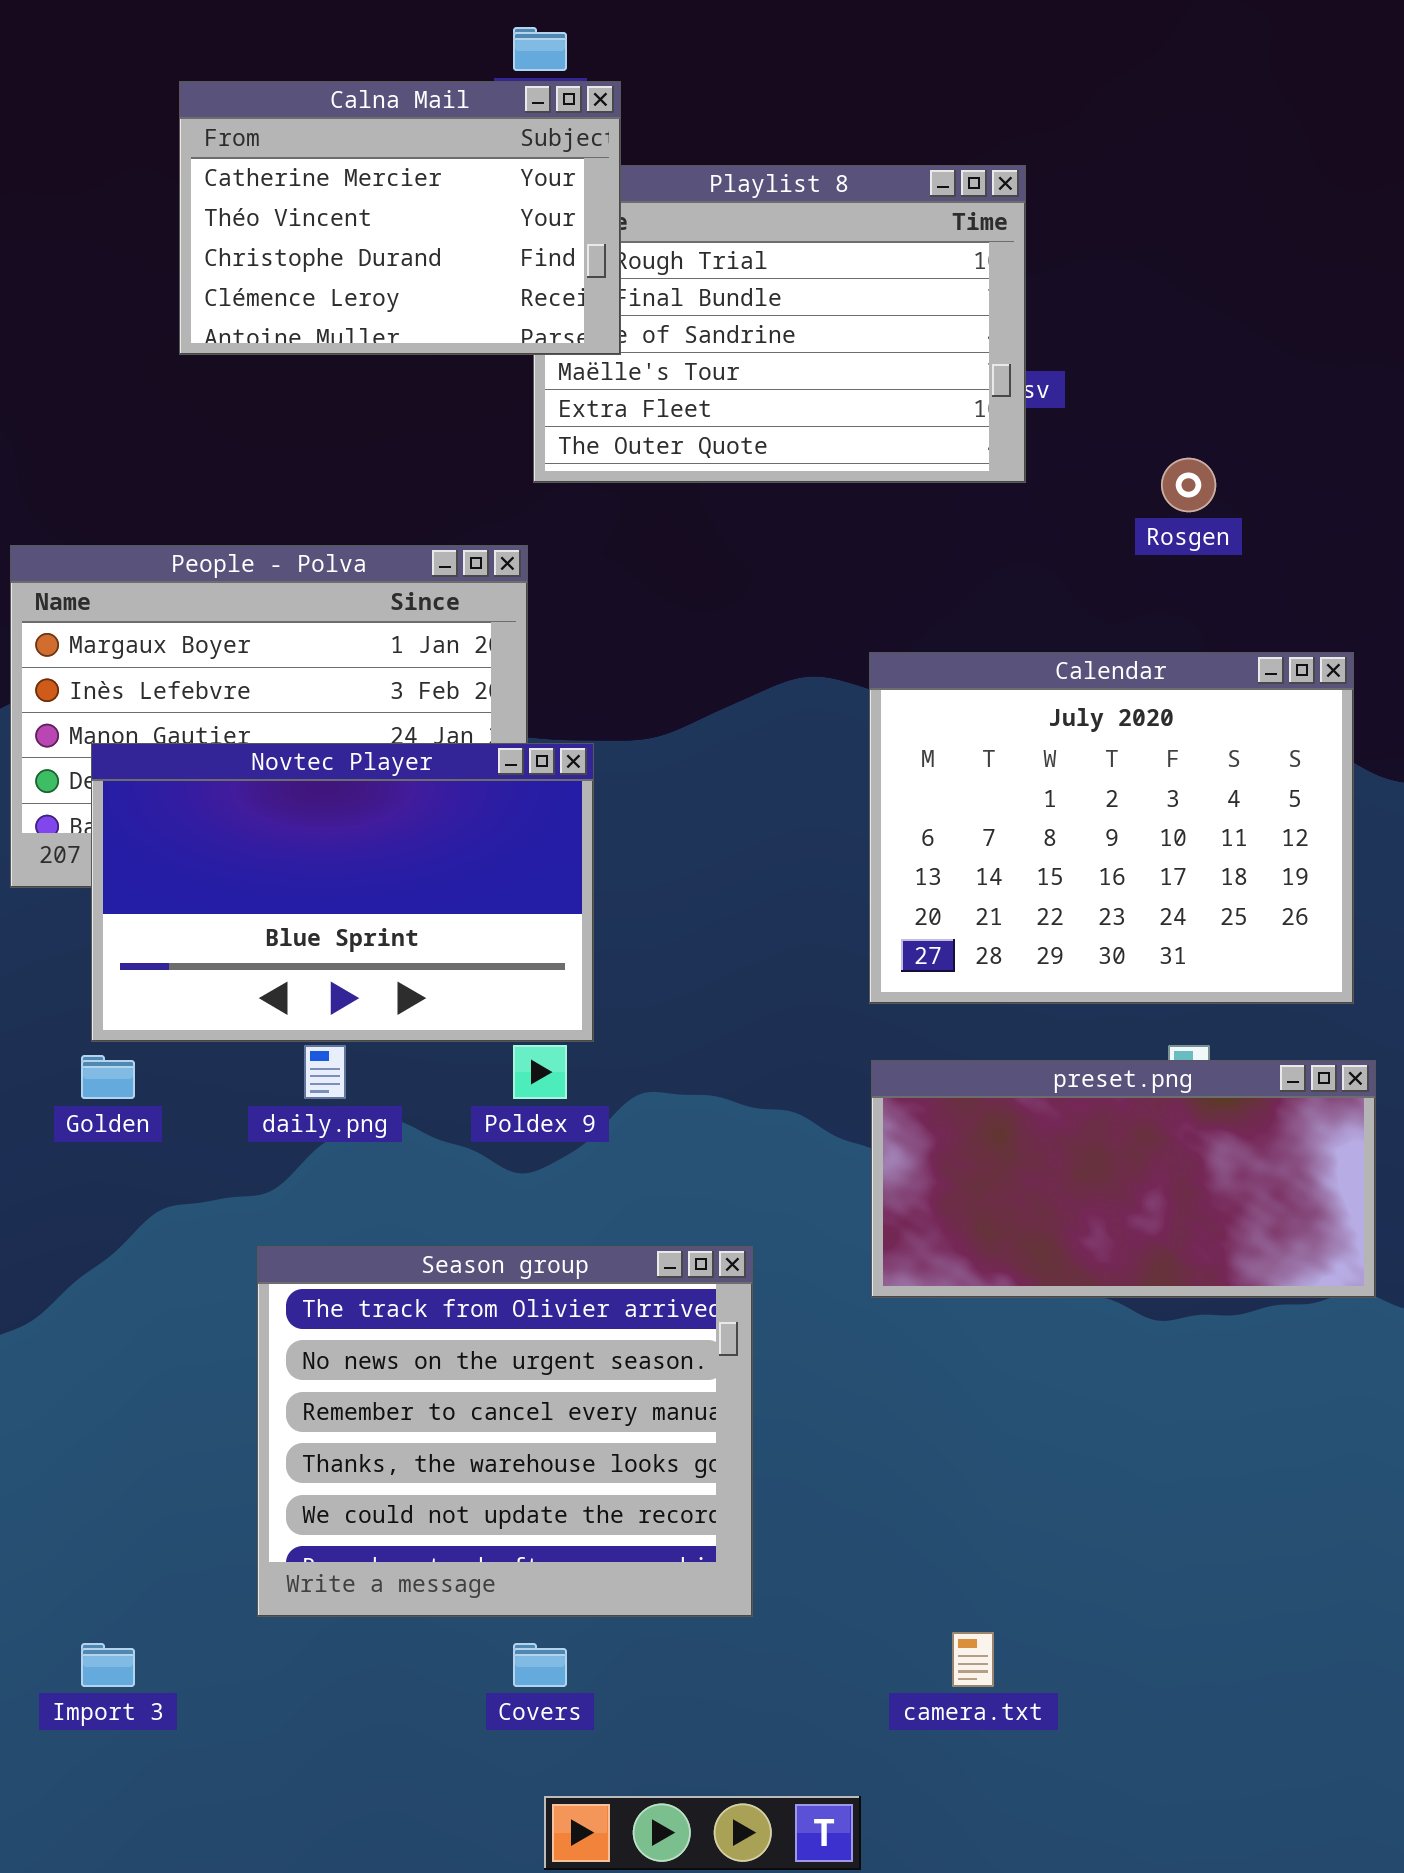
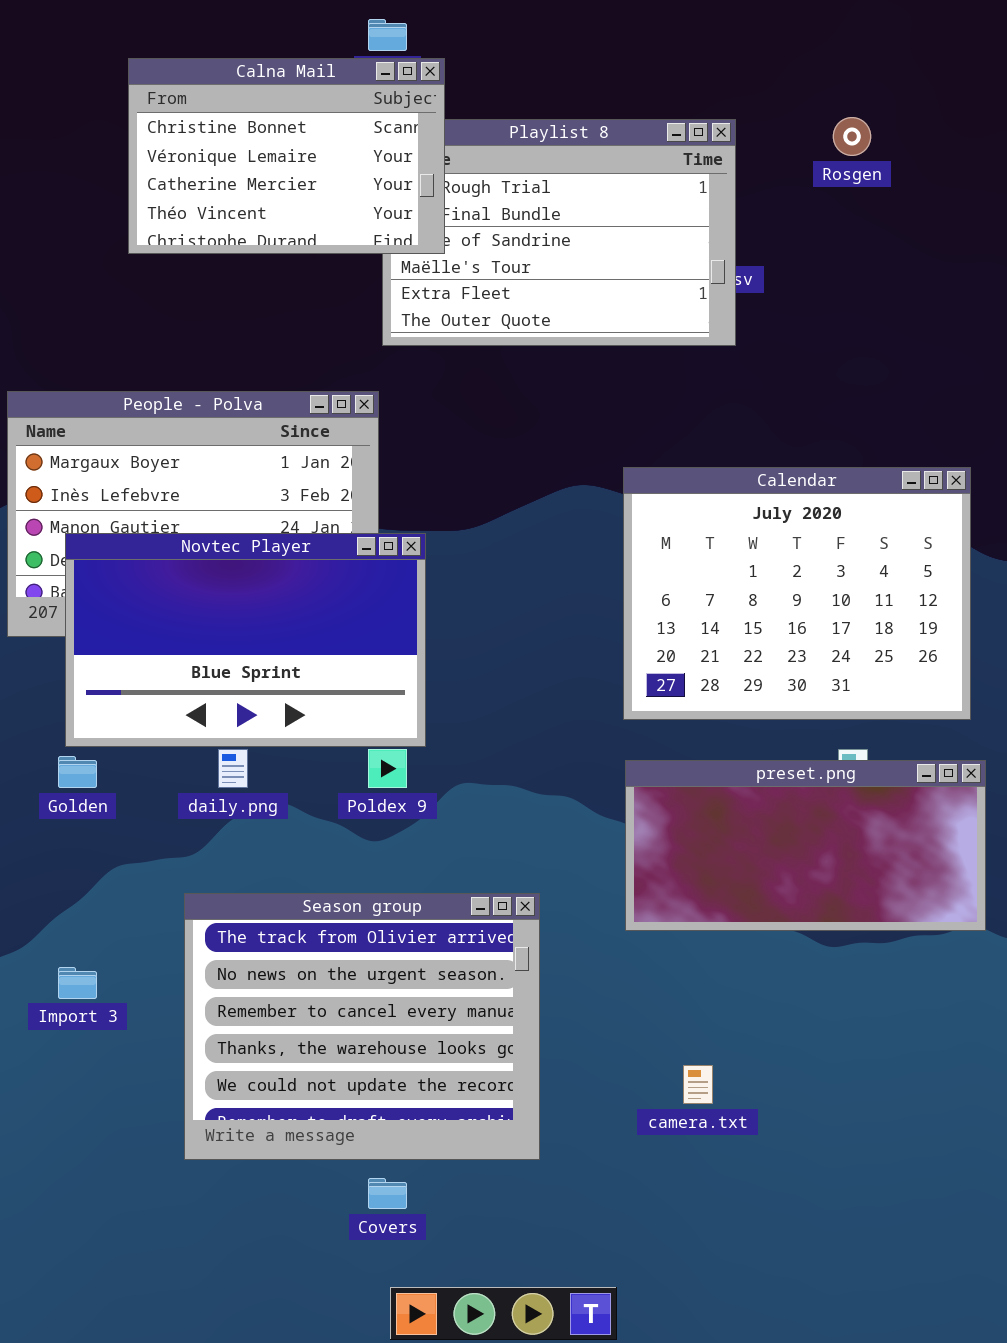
Calna Mail: [179,81,621,355] -> [128,58,445,254], scrolled up 2 rows
Rosgen: [1161,458,1216,512] -> [833,117,871,156], moved
camera.txt: [952,1632,994,1687] -> [683,1065,713,1104], moved
Import 3: [81,1643,135,1687] -> [58,967,97,999], moved

